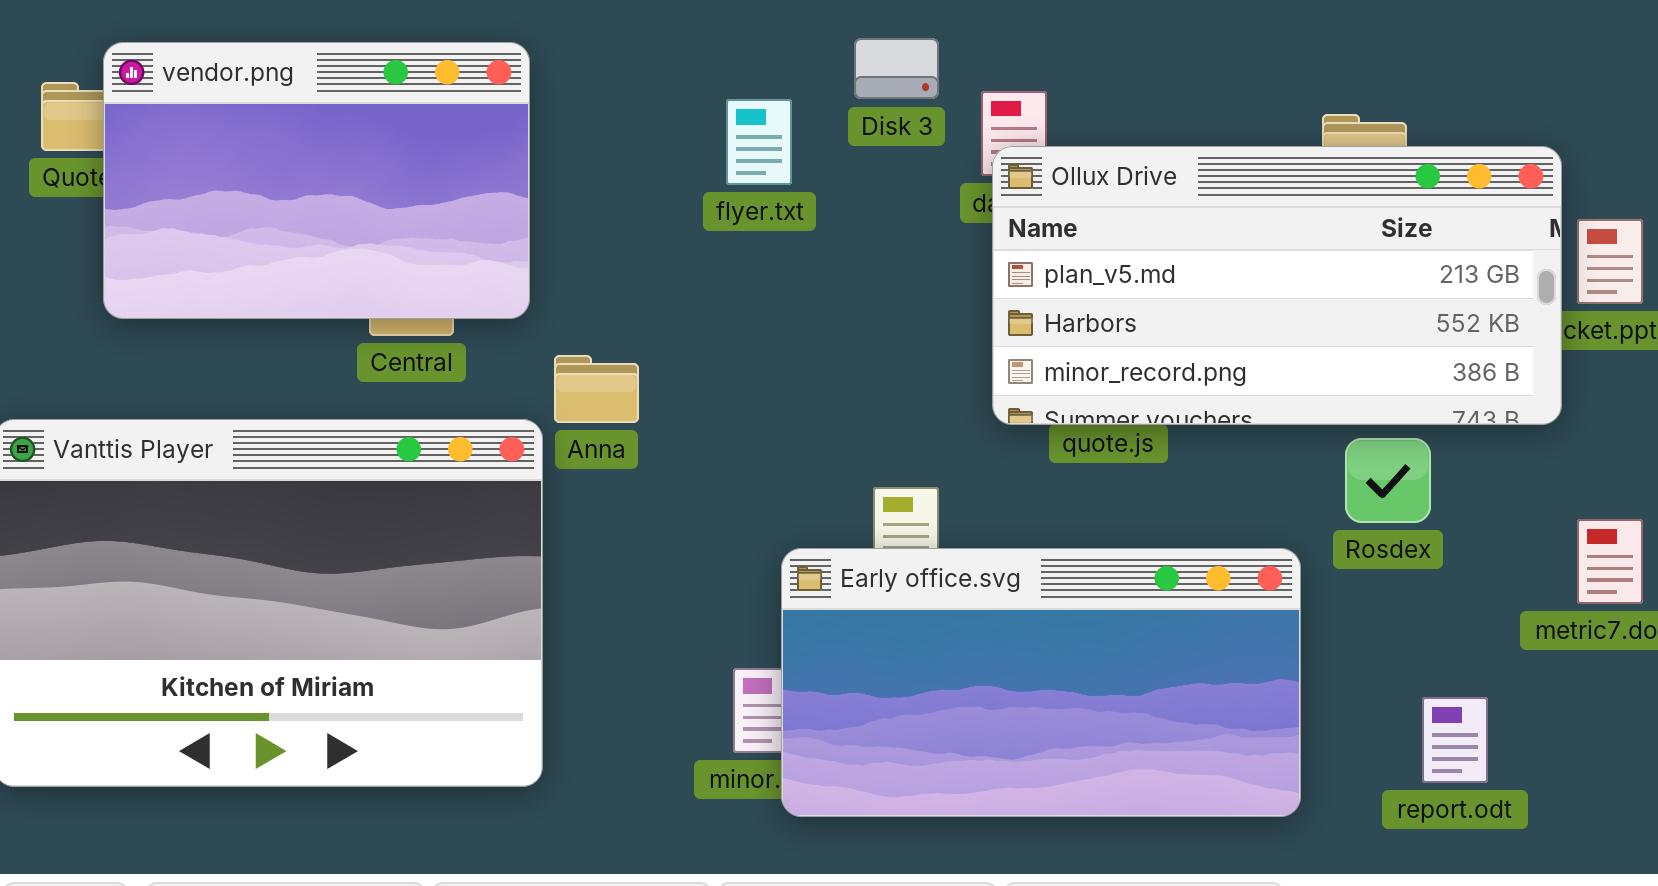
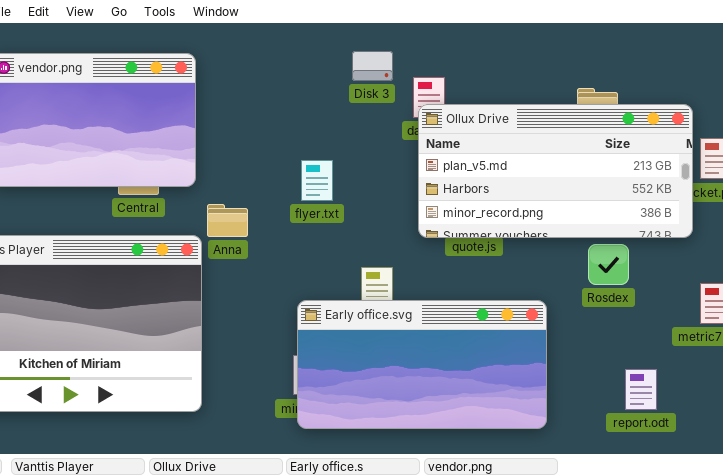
flyer.txt: [726,99,792,185] -> [301,160,333,201], moved
Early office.svg: [781,548,1301,817] -> [297,300,547,429], moved

